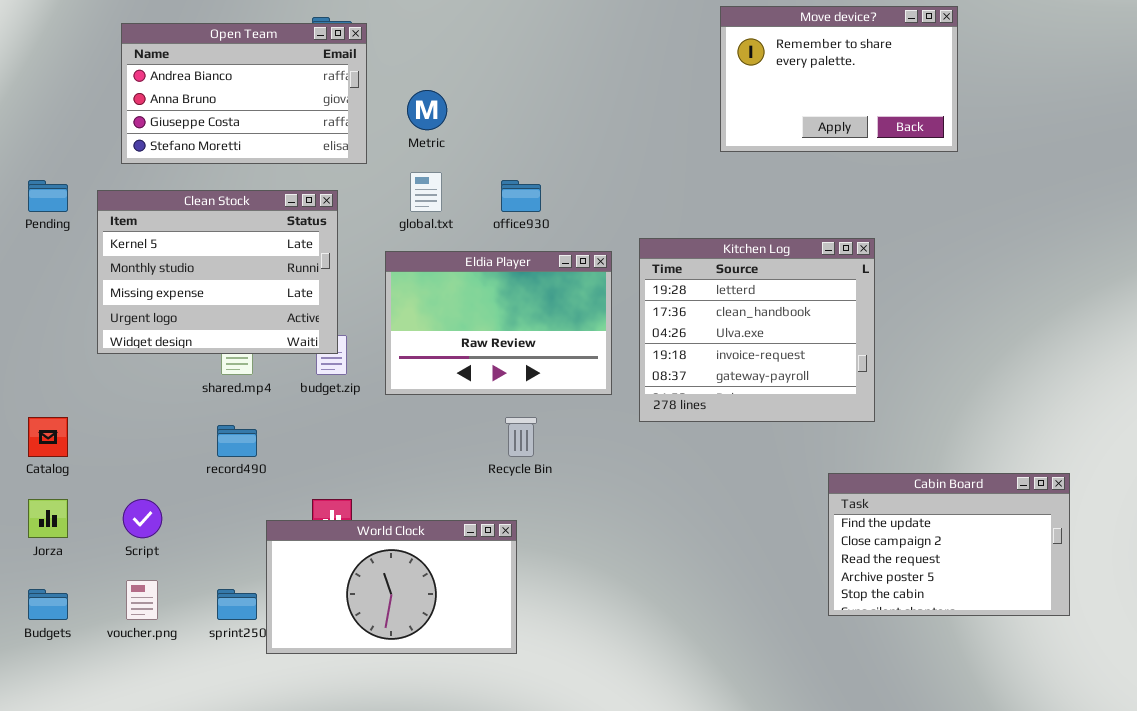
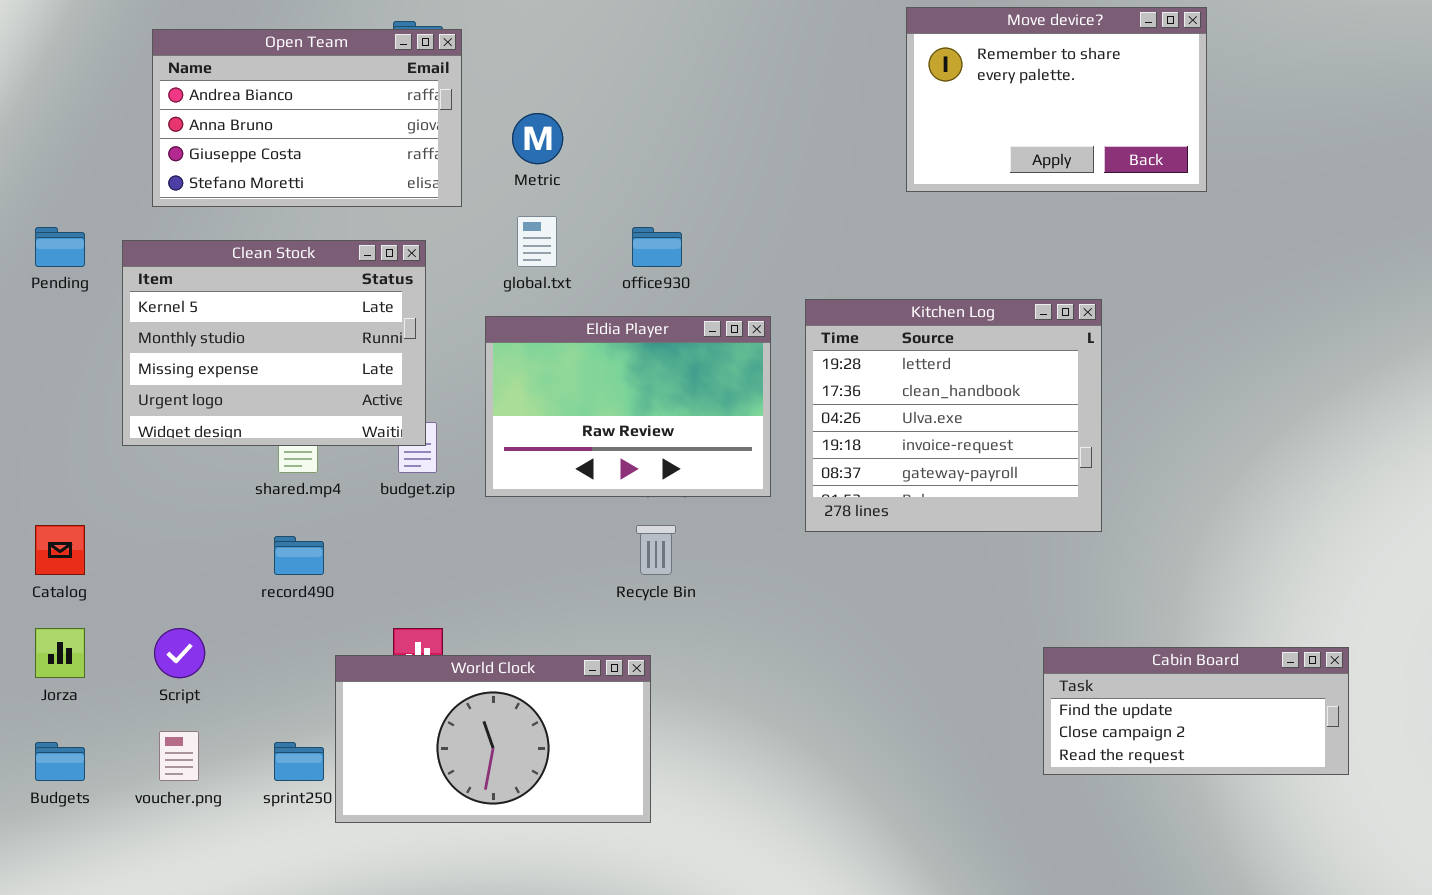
Cabin Board: [828,473,1070,616] -> [1043,647,1349,775], resized

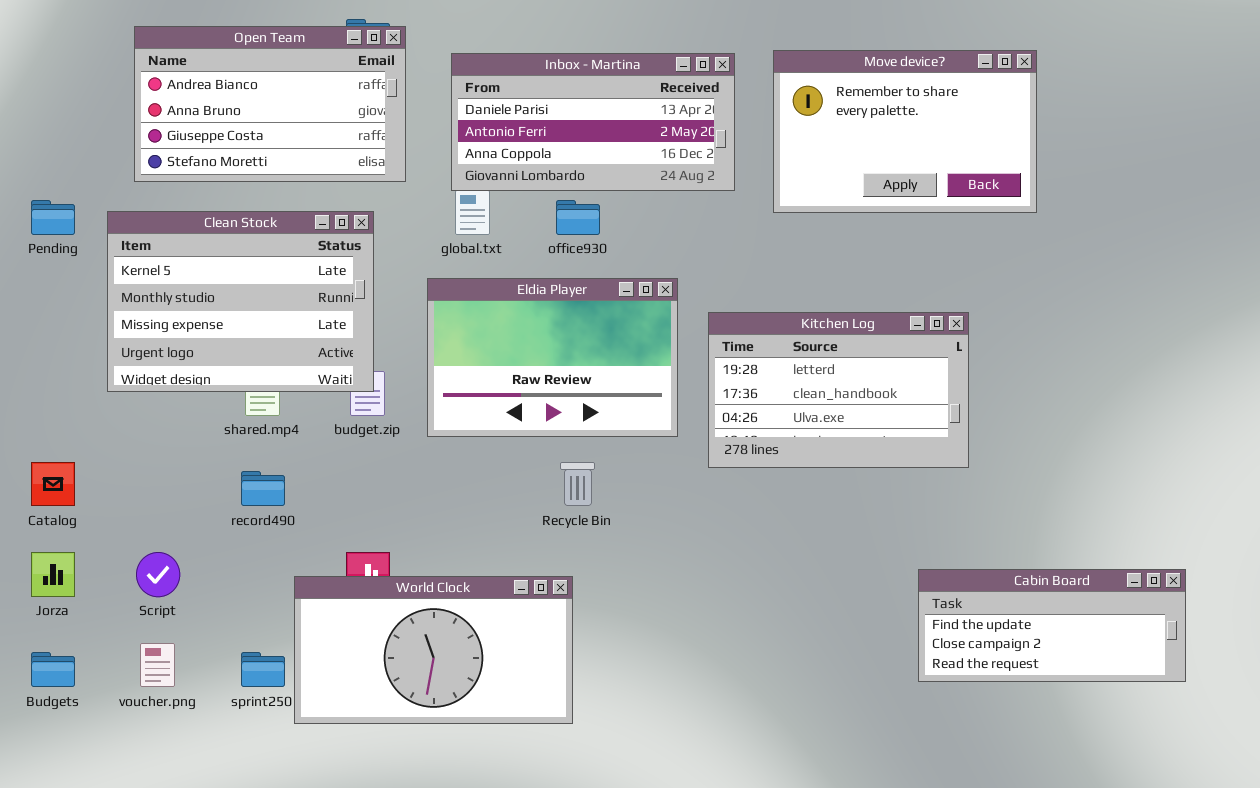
Move device?: [906,7,1207,192] -> [773,50,1037,213], moved
Inbox - Martina: none -> [451,53,735,191], opened
Kitchen Log: [805,299,1102,532] -> [708,312,969,468], resized

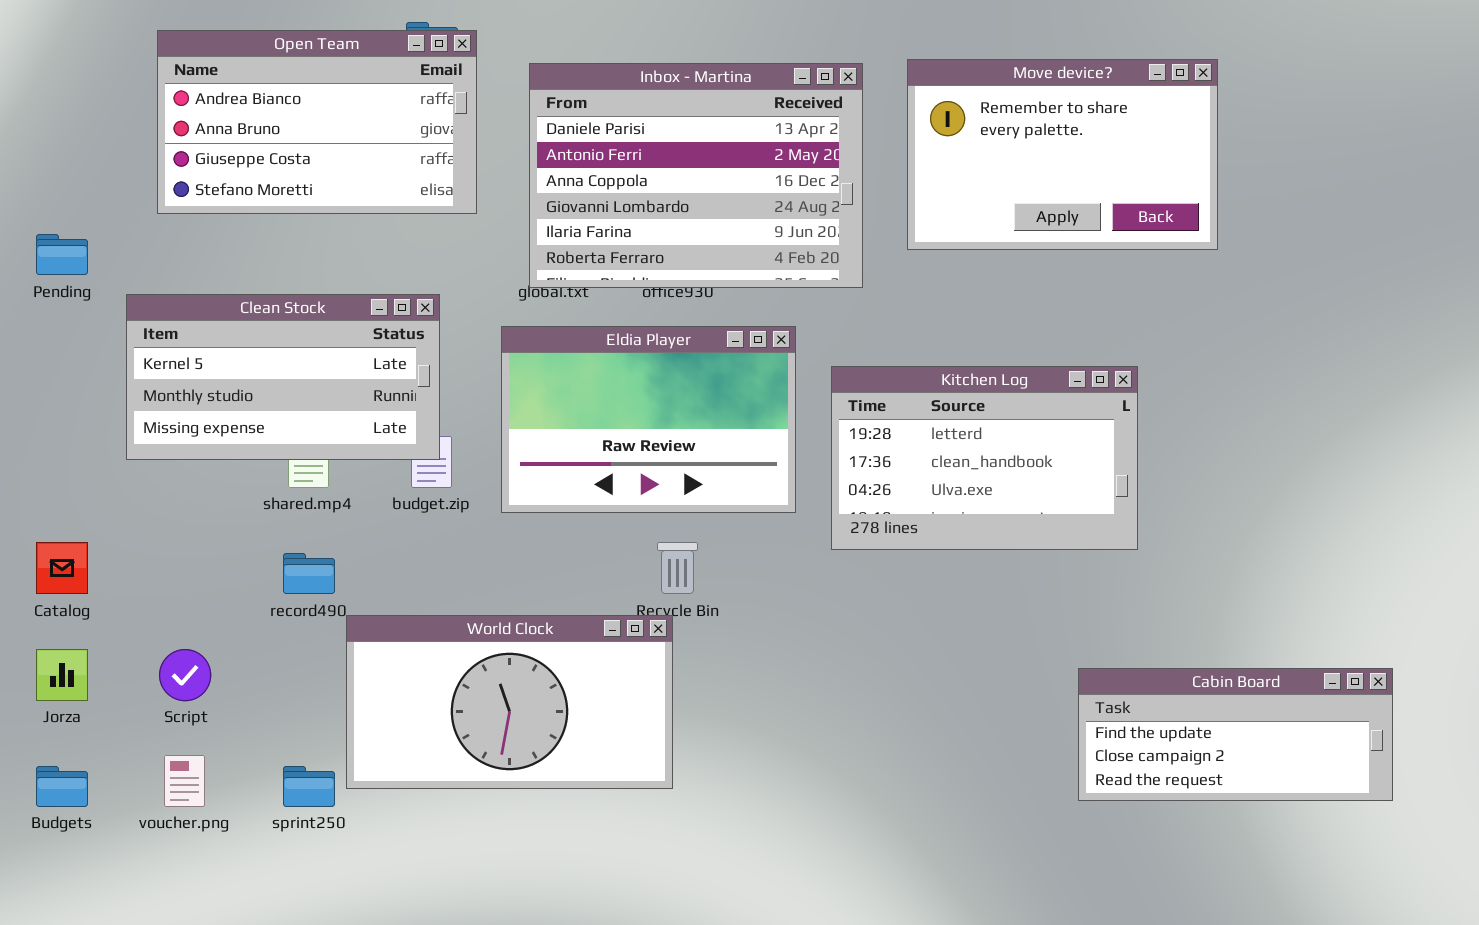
Inbox - Martina: [451,53,735,191] -> [529,63,863,288], resized
Clean Stock: [107,211,374,392] -> [126,294,440,460], resized
World Clock: [294,576,573,724] -> [346,615,673,789], moved

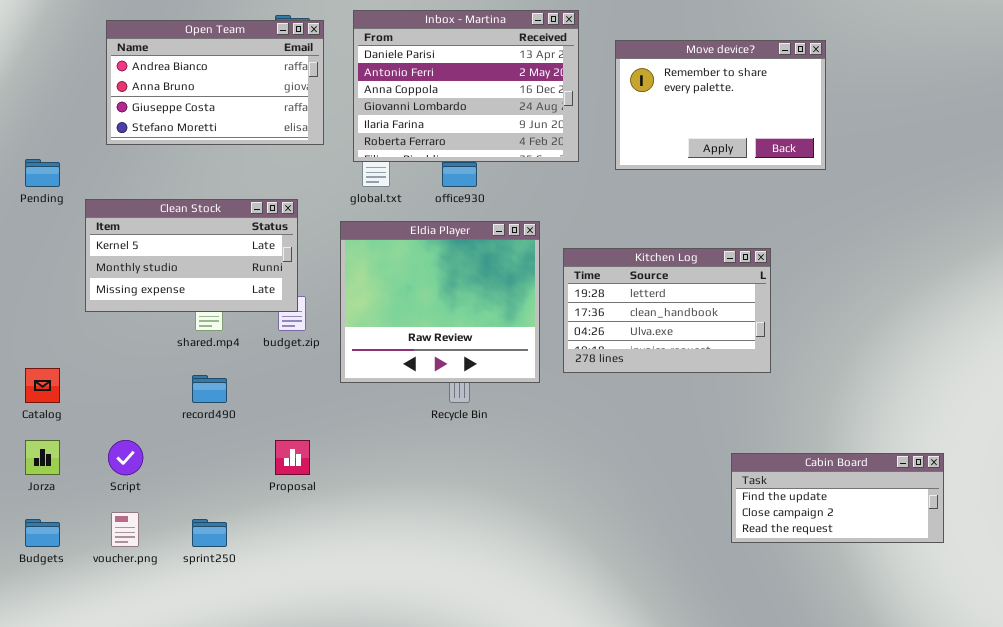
Inbox - Martina: [529,63,863,288] -> [353,10,579,162], moved
Eldia Player: [501,326,796,513] -> [340,221,540,383], resized
World Clock: [346,615,673,789] -> none, closed

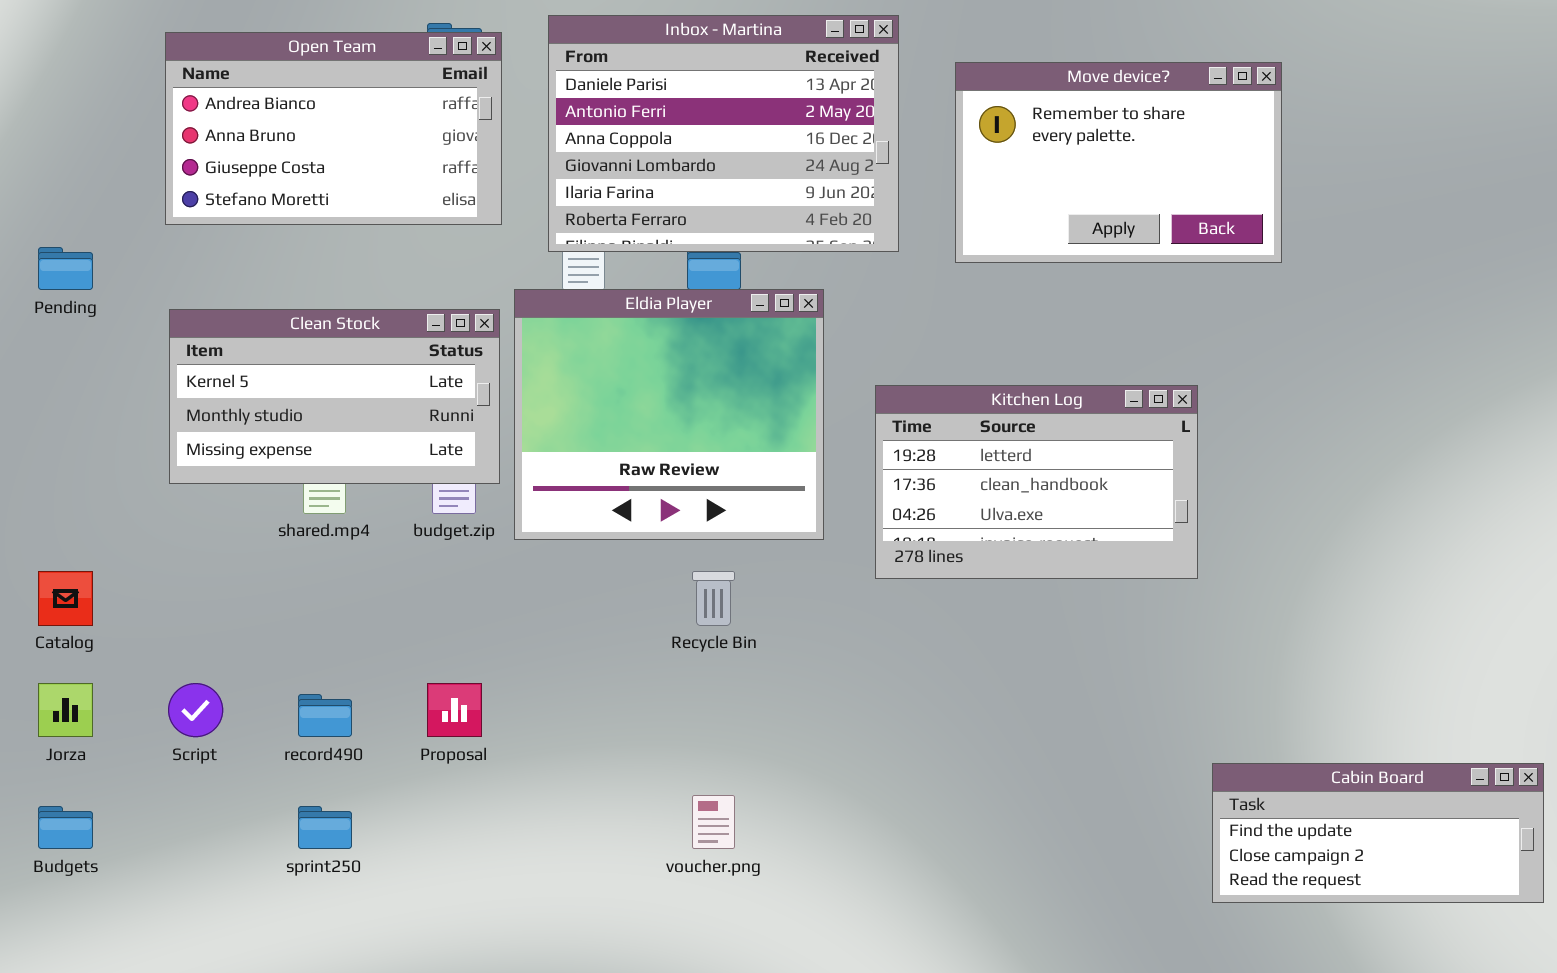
Clean Stock: [85,199,298,312] -> [169,309,500,484], moved
Eldia Player: [340,221,540,383] -> [514,289,824,540], moved
record490: [192,375,227,403] -> [298,694,352,737], moved
Cabin Board: [731,453,944,543] -> [1212,763,1544,903], moved
voucher.png: [111,512,139,547] -> [692,795,735,849], moved

